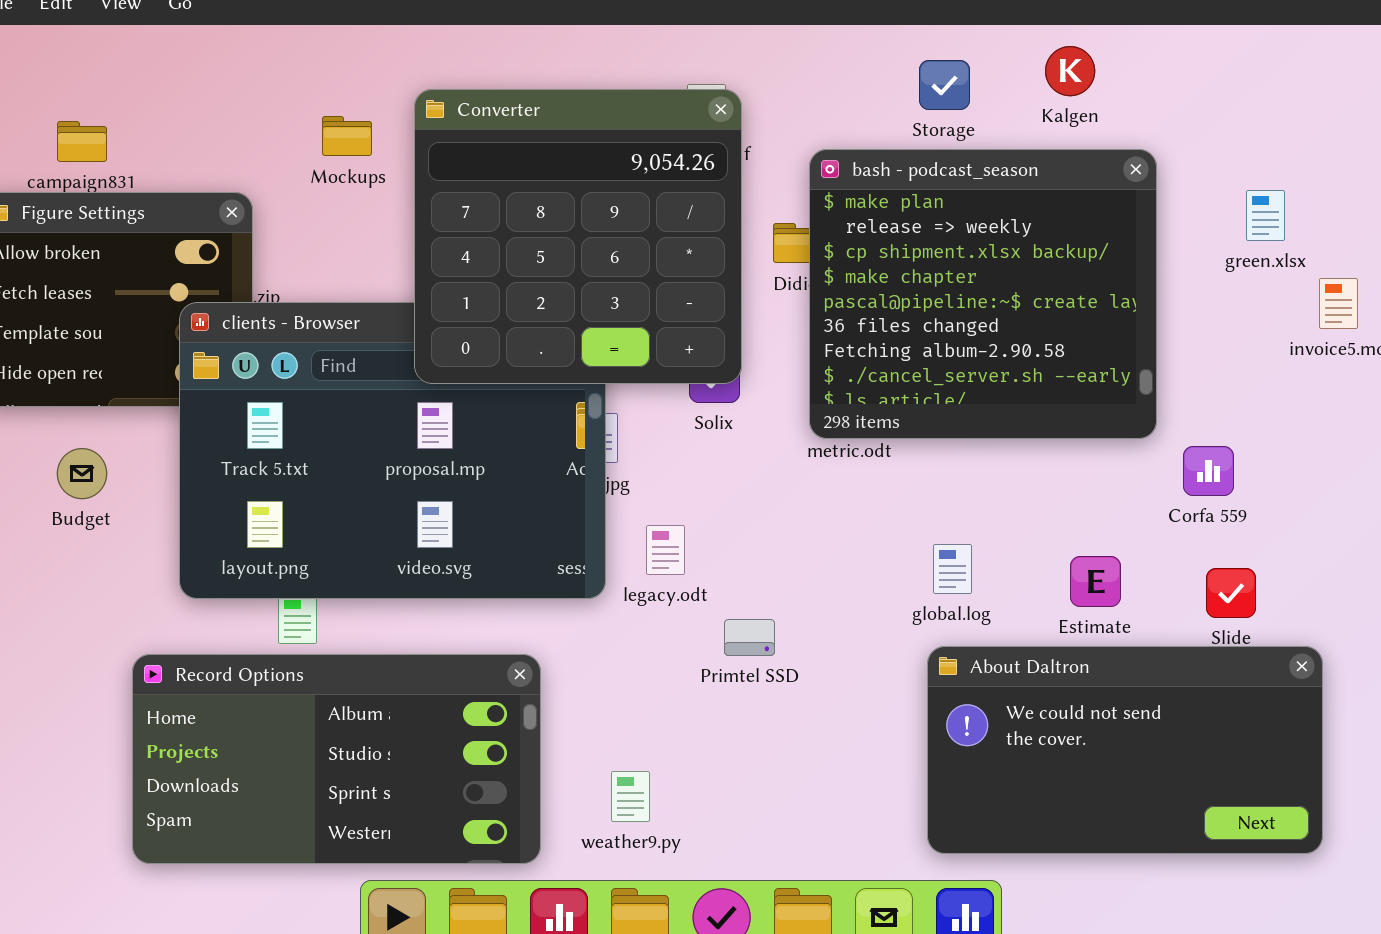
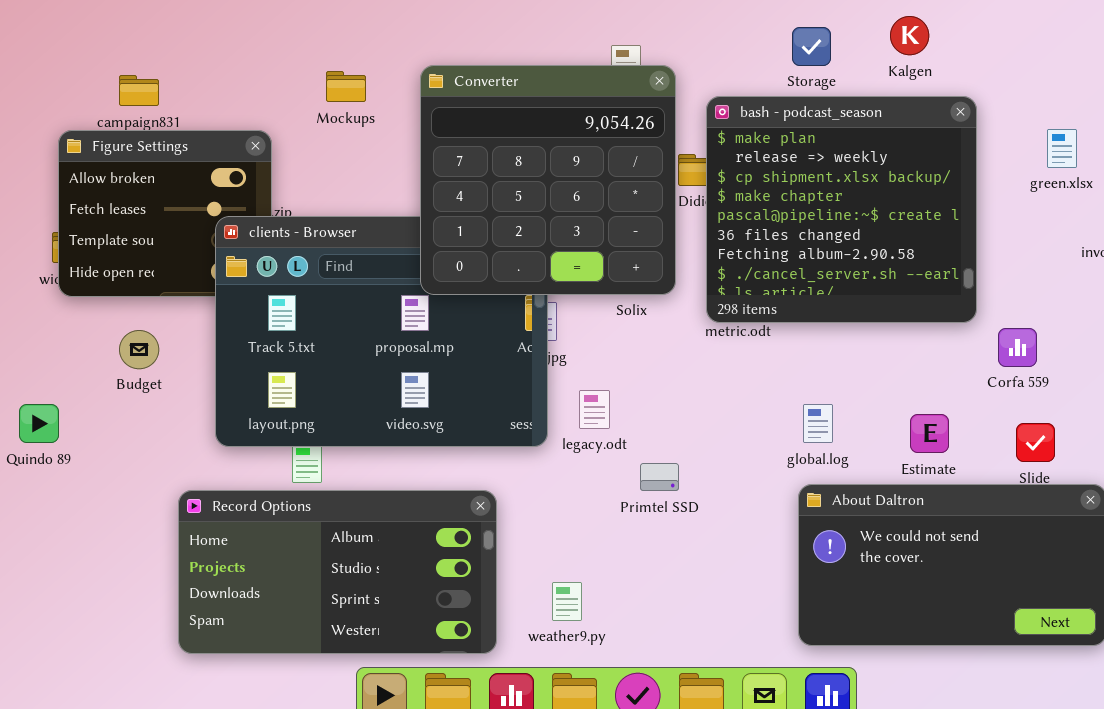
Converter: [414,89,742,384] -> [420,65,676,295], moved

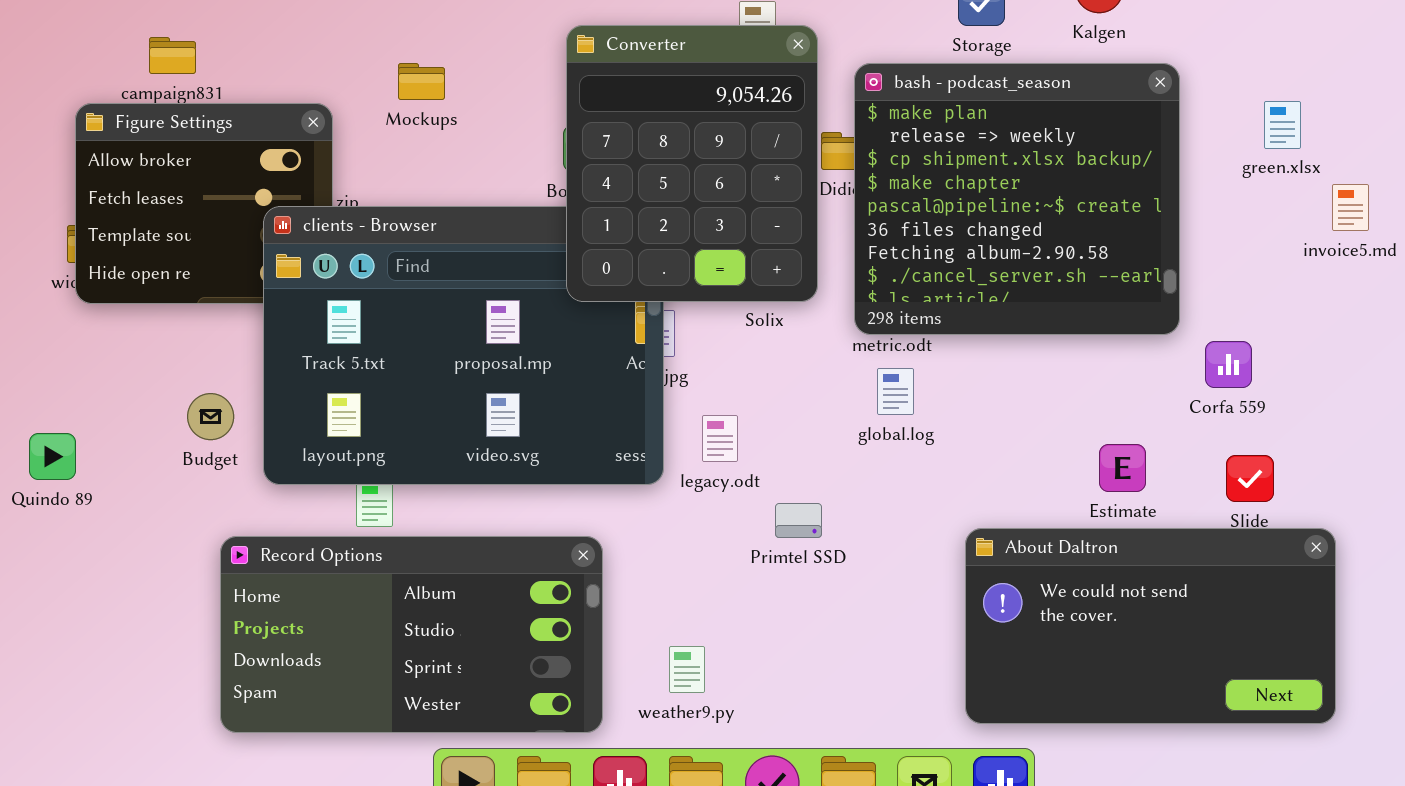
Converter: [420,65,676,295] -> [566,25,818,302], resized
Mockups: [326,71,366,102] -> [398,63,445,100], moved
Budget: [119,330,159,369] -> [187,393,234,440], moved
global.log: [803,404,833,443] -> [877,368,914,415], moved

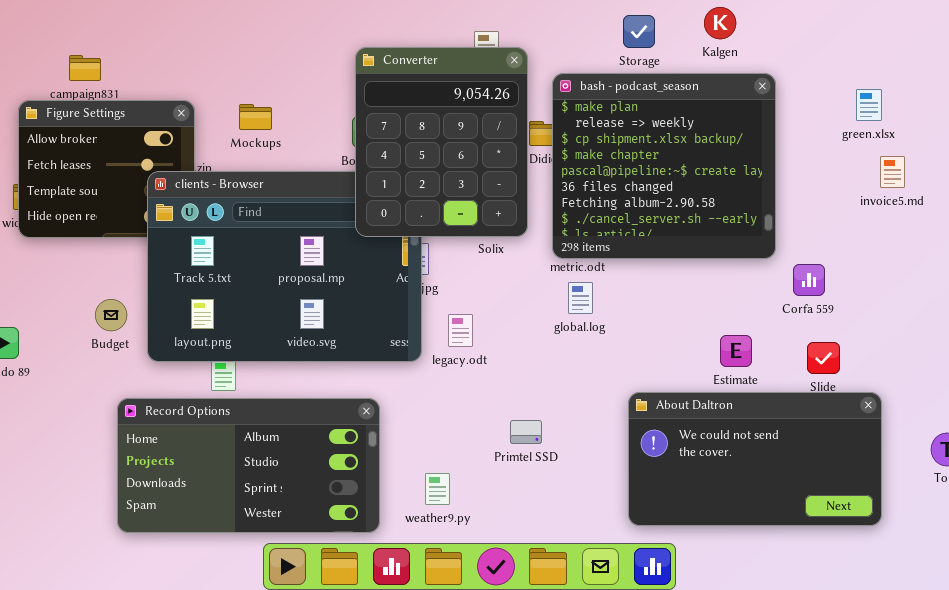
Mockups: [398,63,445,100] -> [239,104,272,130], moved
green.xlsx: [1264,101,1301,149] -> [856,89,882,121], moved
Primtel SSD: [775,503,822,538] -> [510,420,542,444], moved

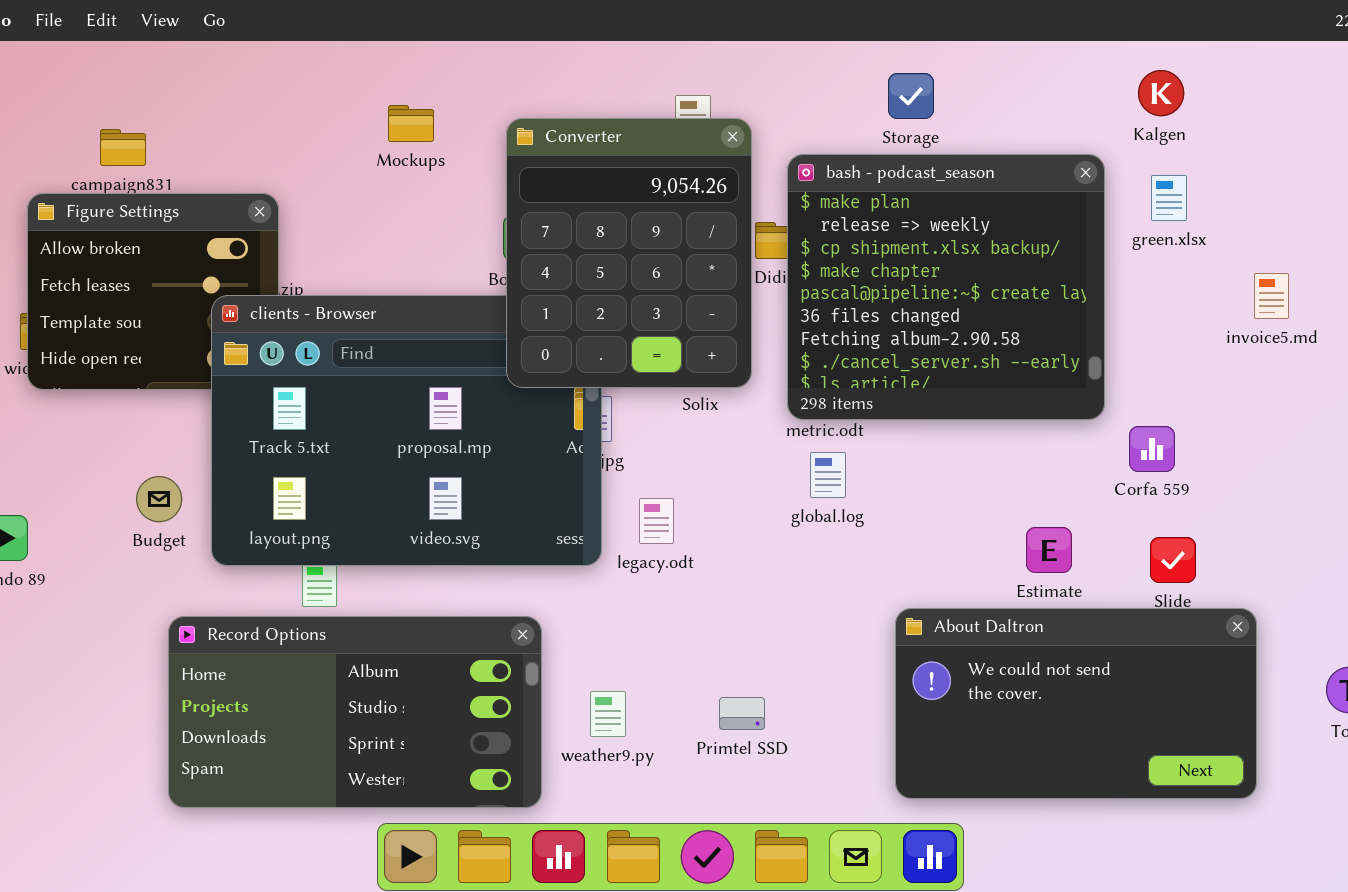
Kalgen: [704,7,736,39] -> [1138,70,1184,116], moved
green.xlsx: [856,89,882,121] -> [1151,175,1187,221], moved
Mockups: [239,104,272,130] -> [388,105,434,142], moved
Primtel SSD: [510,420,542,444] -> [719,697,765,730], moved
weather9.py: [425,473,450,505] -> [590,691,626,737], moved

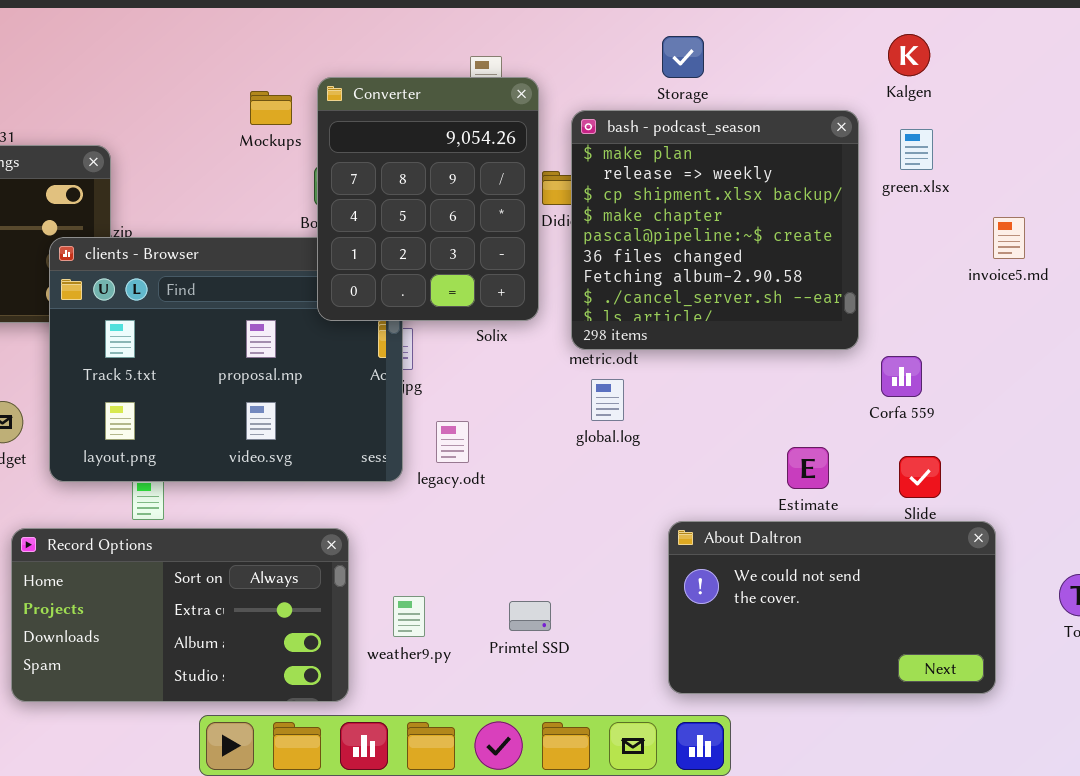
Mockups: [388,105,434,142] -> [250,91,292,125], moved
Record Options: [168,616,542,808] -> [11,528,349,702], scrolled up 2 rows

